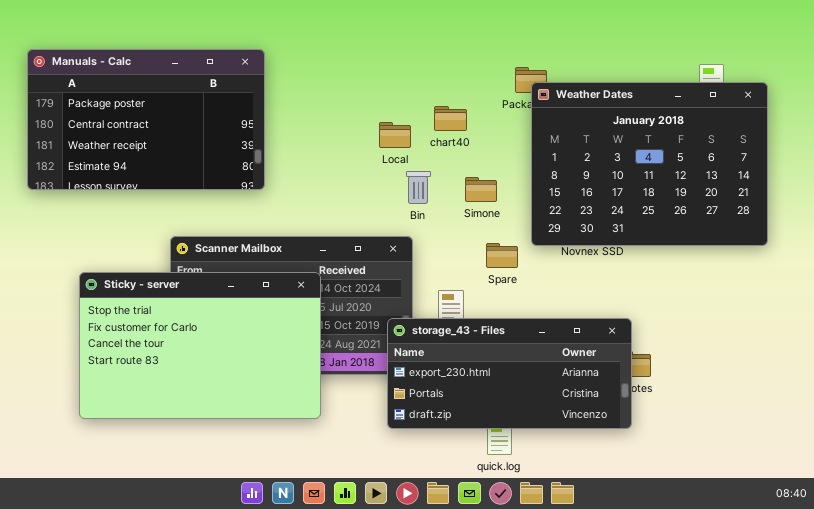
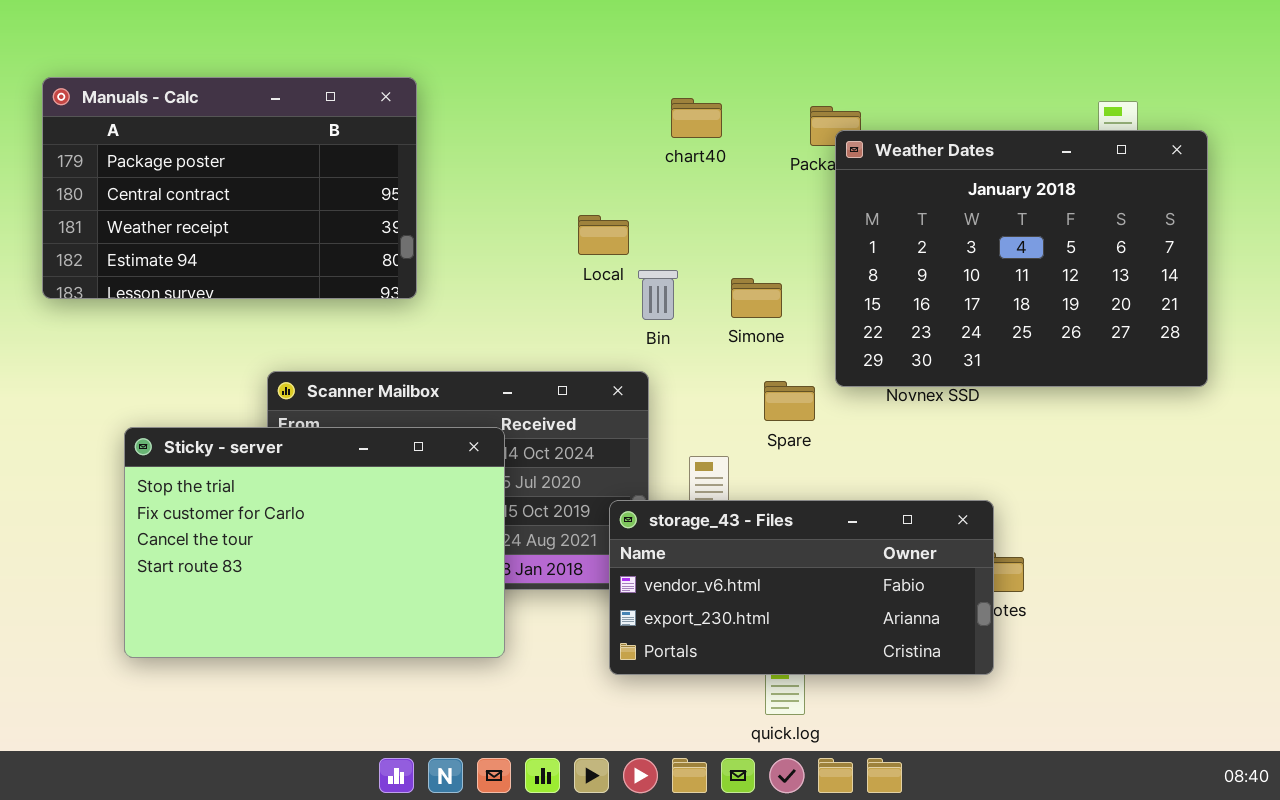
chart40: [434,106,467,131] -> [671,98,722,138], moved
Local: [379,122,411,148] -> [578,215,629,255], moved
storage_43 - Files: [387,318,632,429] -> [609,500,994,675], scrolled up 1 row

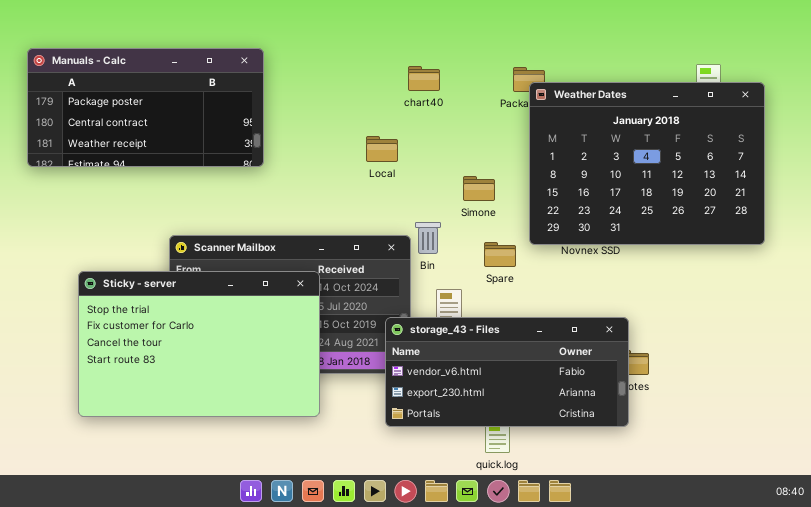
Manuals - Calc: [42,77,417,299] -> [27,48,264,167], resized
chart40: [671,98,722,138] -> [408,66,440,91], moved
Bin: [638,270,678,320] -> [415,222,441,254], moved

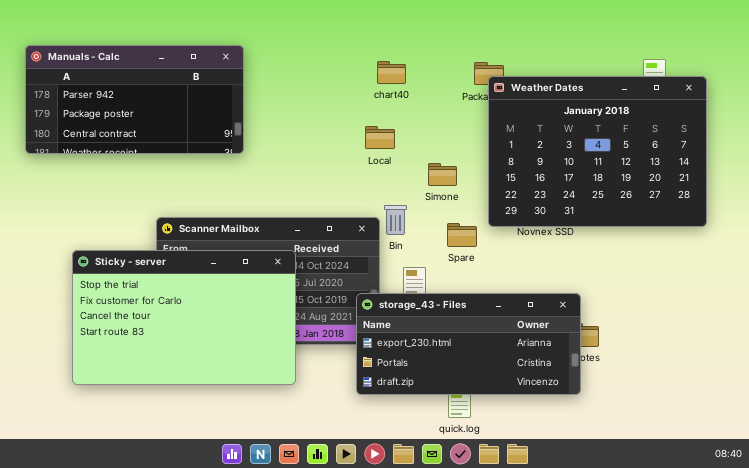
Manuals - Calc: [27,48,264,167] -> [25,45,244,154], scrolled up 1 row
Local: [366,136,398,162] -> [365,126,395,149], moved
storage_43 - Files: [385,317,629,427] -> [356,293,581,395], scrolled down 1 row

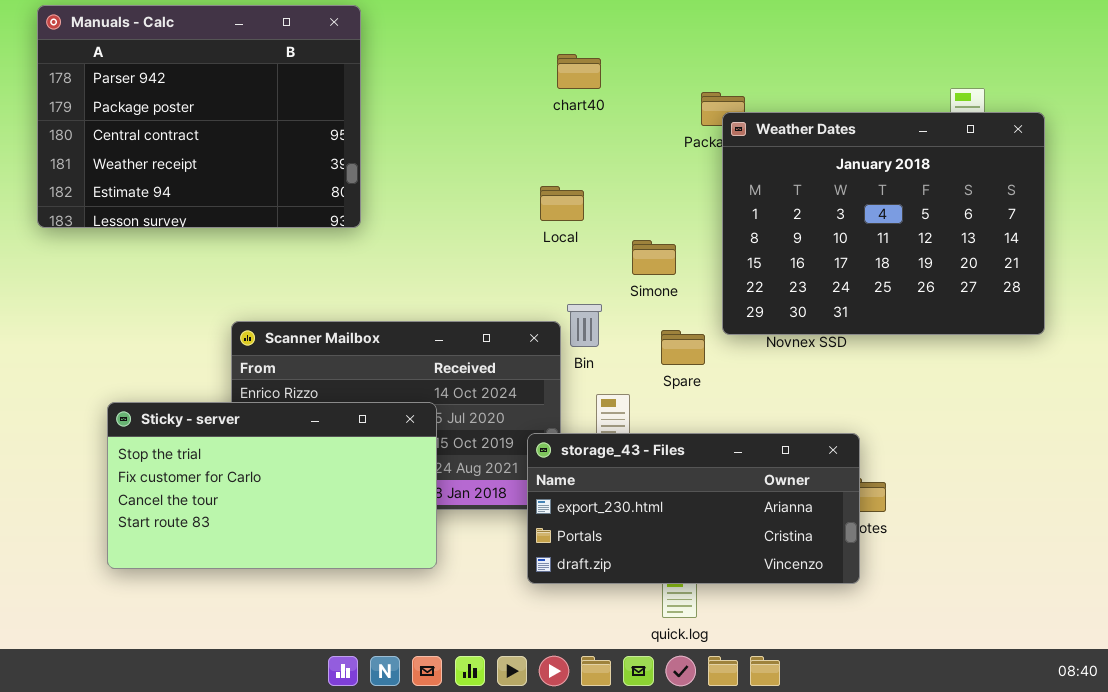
Manuals - Calc: [25,45,244,154] -> [37,5,361,228], resized
chart40: [377,61,406,84] -> [557,54,601,89], moved
Sticky - server: [72,250,296,385] -> [107,402,437,569], resized

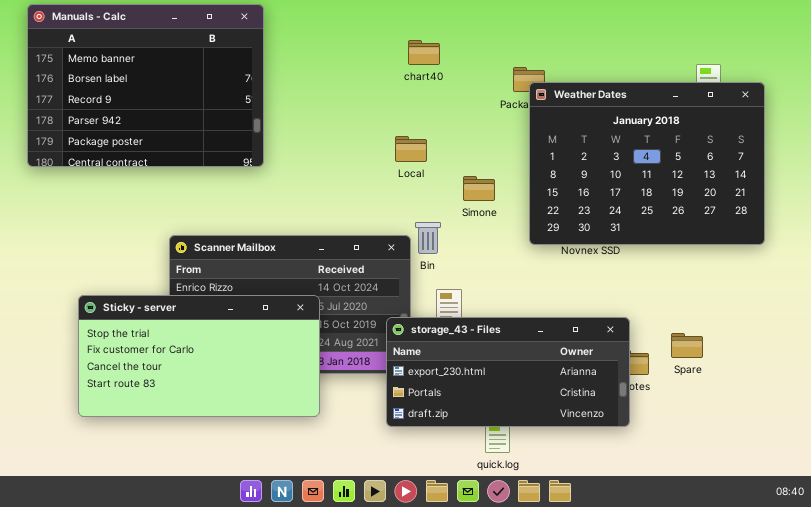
Manuals - Calc: [37,5,361,228] -> [27,4,264,167], scrolled up 3 rows
Spare: [661,330,705,365] -> [671,333,703,358], moved

